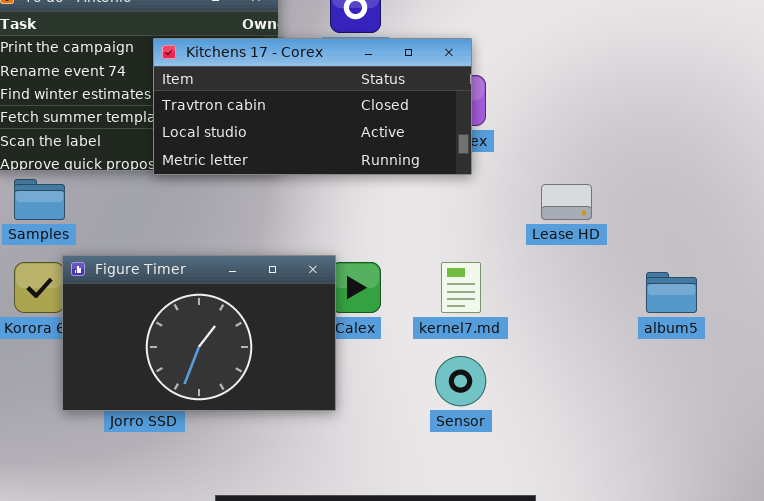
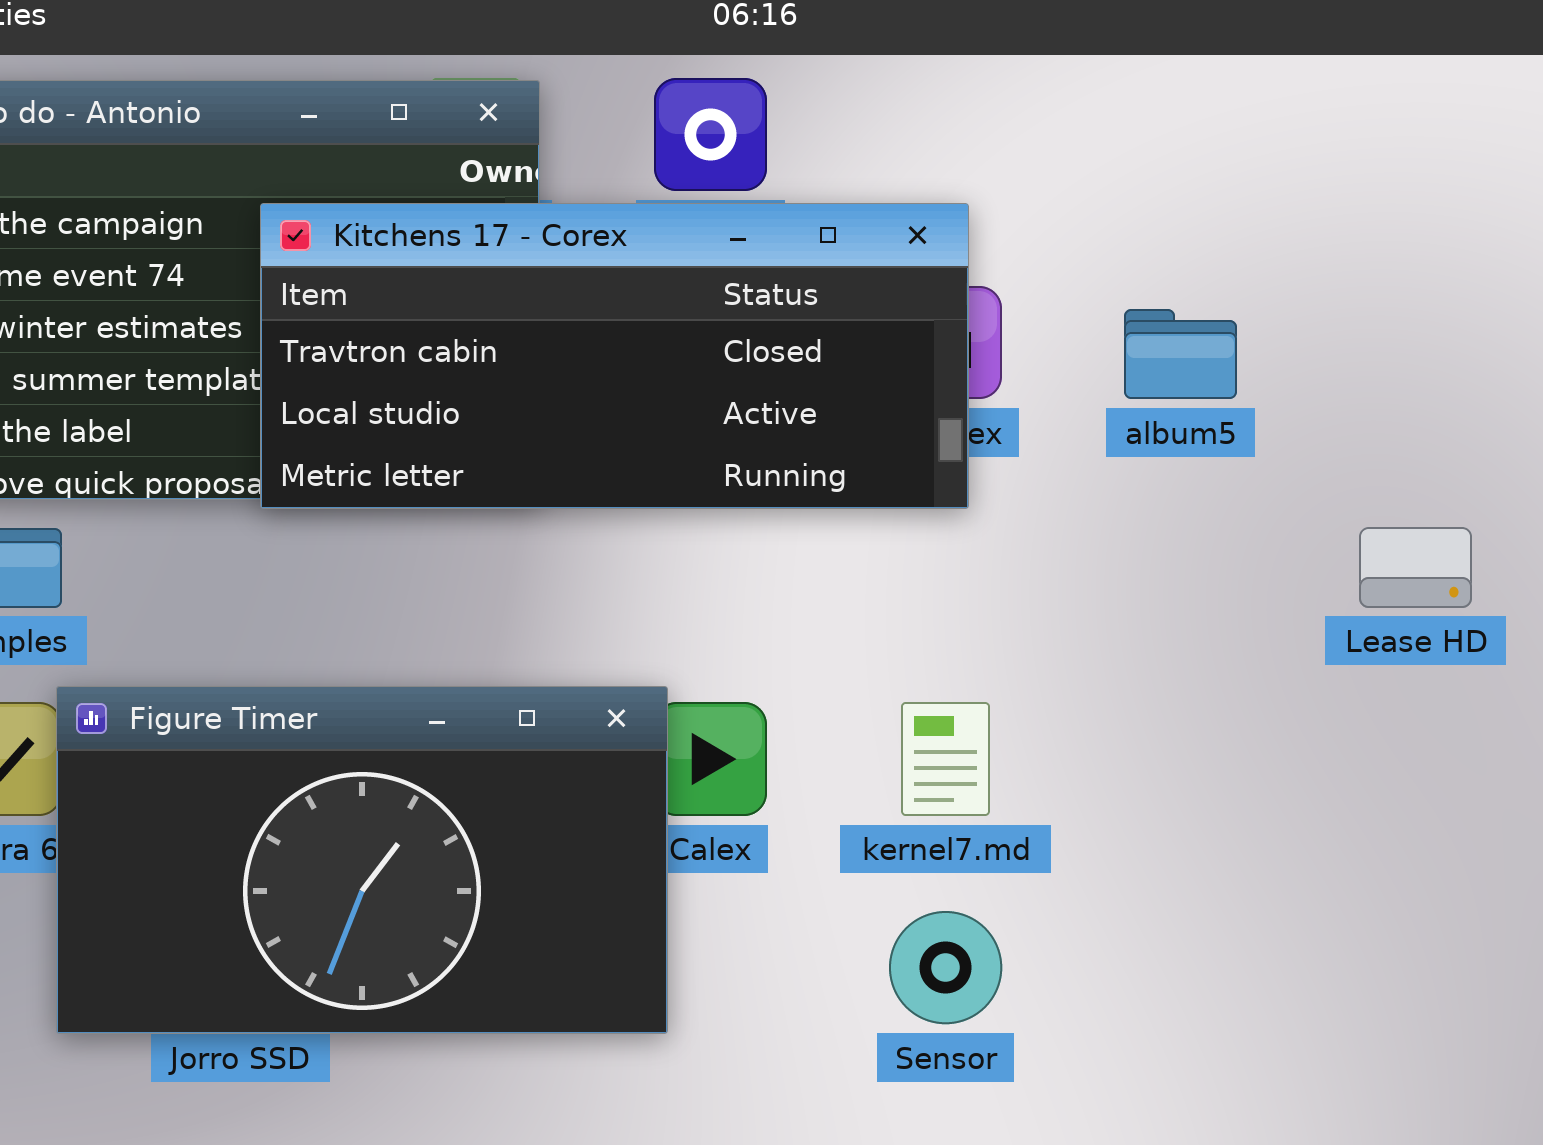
Lease HD: [541,184,592,220] -> [1359,527,1472,608], moved
album5: [646,272,697,313] -> [1124,309,1237,399], moved

